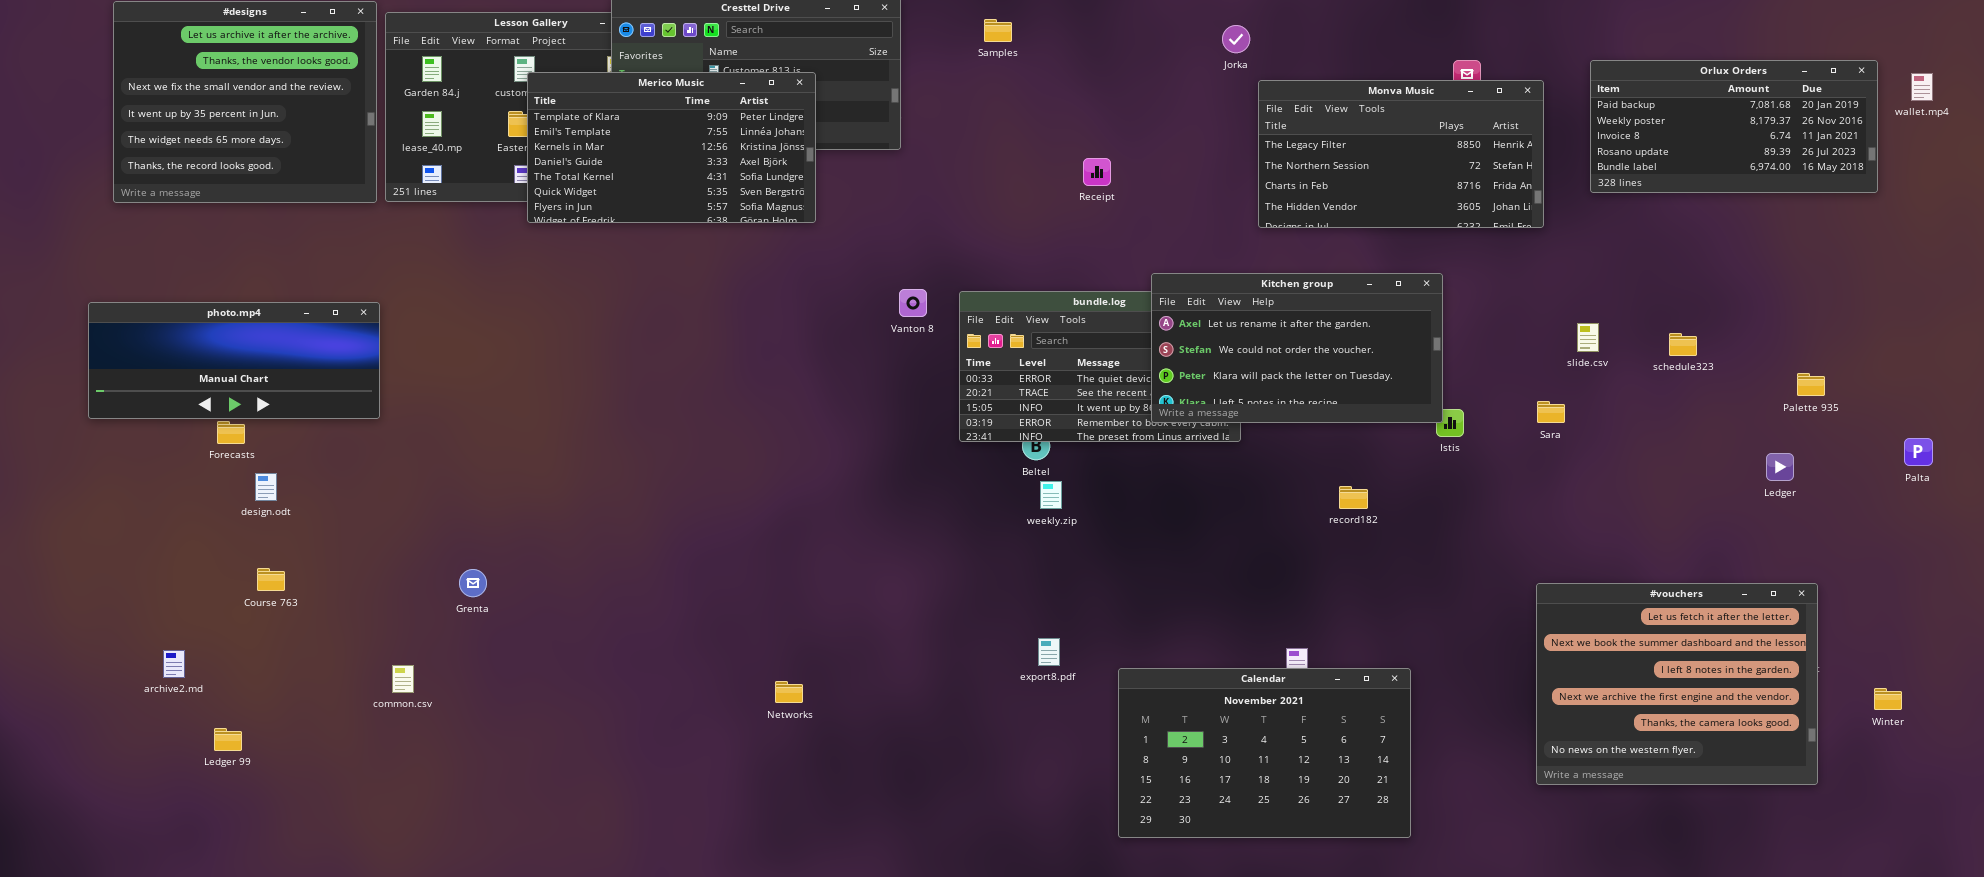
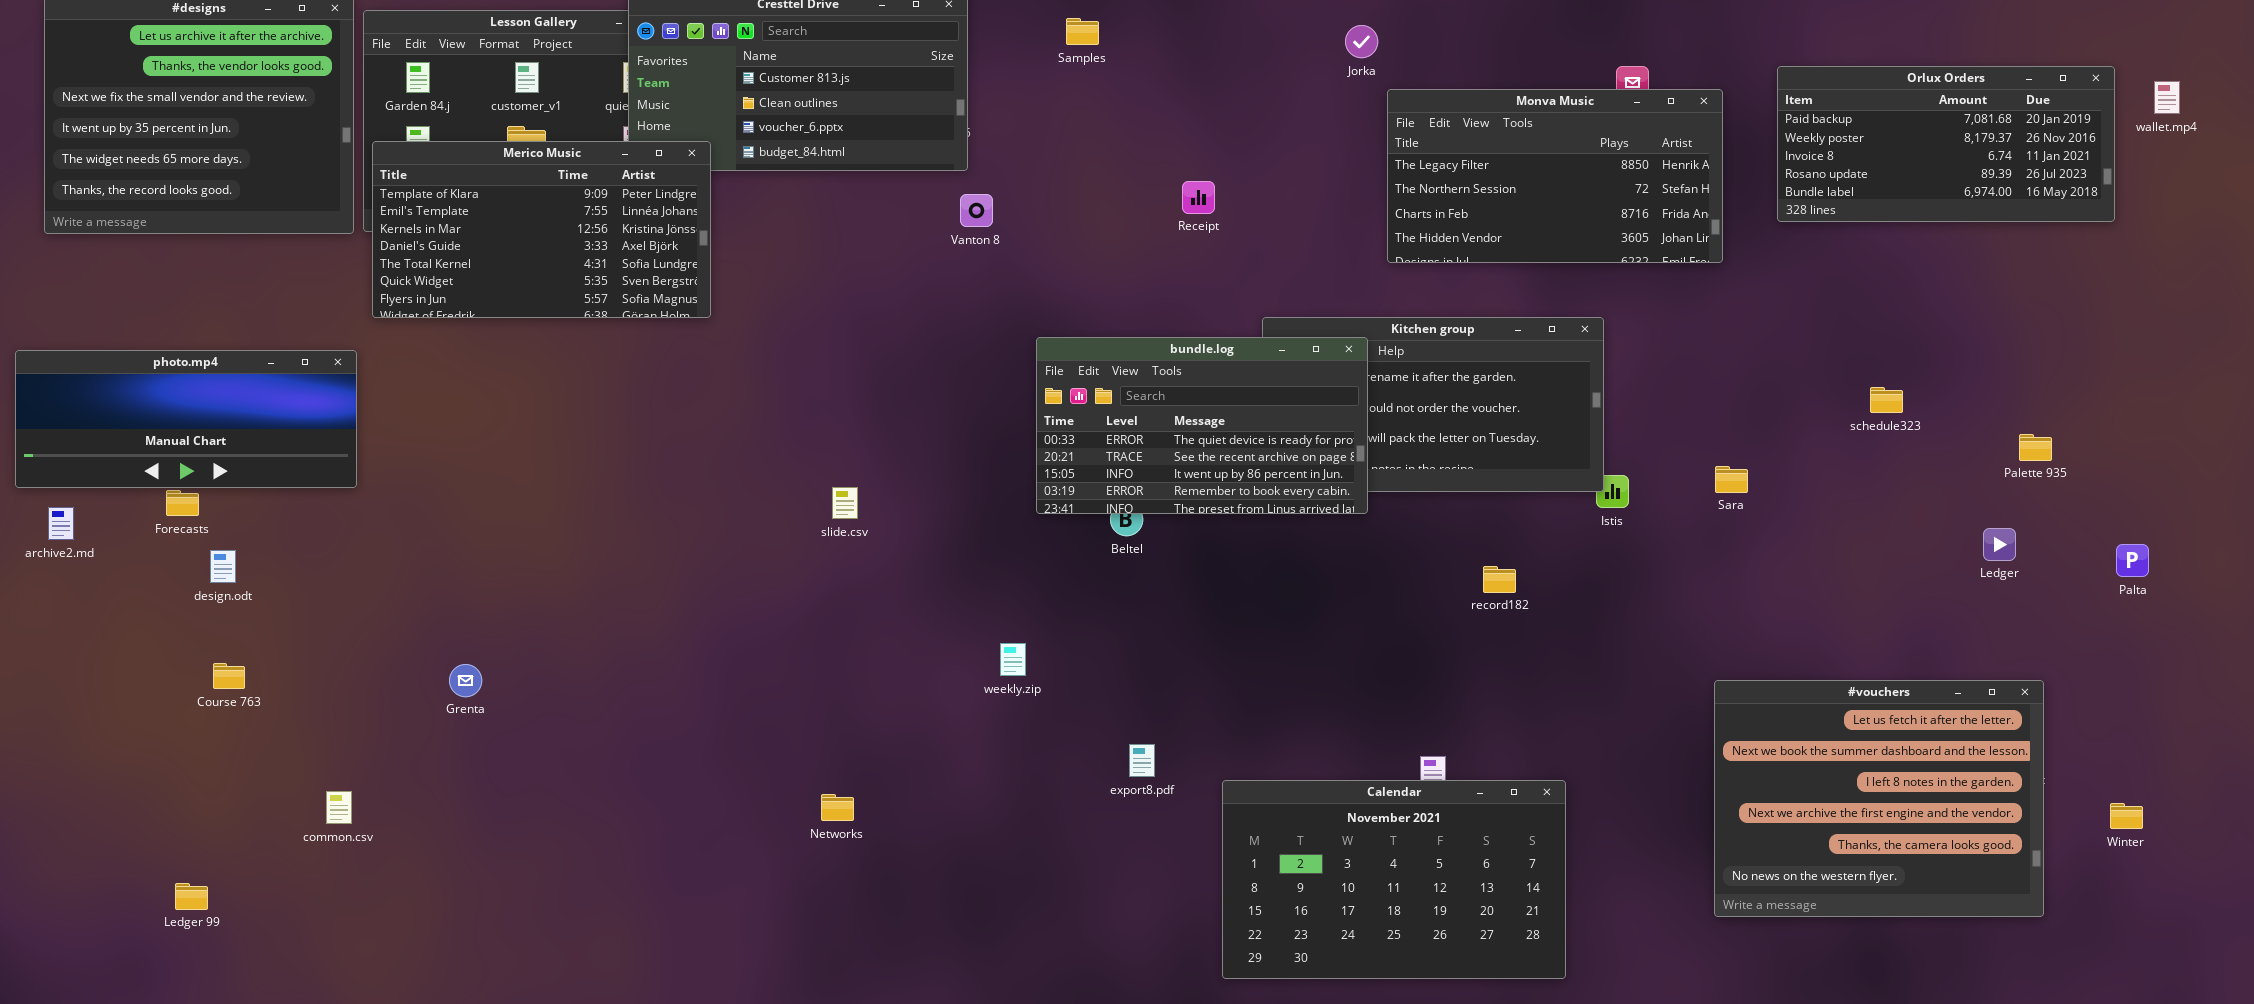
Merico Music: [527,72,816,223] -> [372,141,711,318], moved
Vanton 8: [899,289,927,317] -> [960,194,993,227], moved
bundle.log: [959,291,1241,442] -> [1036,337,1368,514], raised
slide.csv: [1577,323,1599,352] -> [832,487,858,519], moved
Palta: [1904,438,1933,466] -> [2116,544,2149,577], moved
weekly.zip: [1040,481,1062,509] -> [1000,643,1026,676], moved
archive2.md: [163,650,185,678] -> [48,507,74,540], moved
common.csv: [392,665,414,693] -> [326,791,352,824], moved
Ledger 99: [214,728,242,751] -> [175,883,208,910], moved

